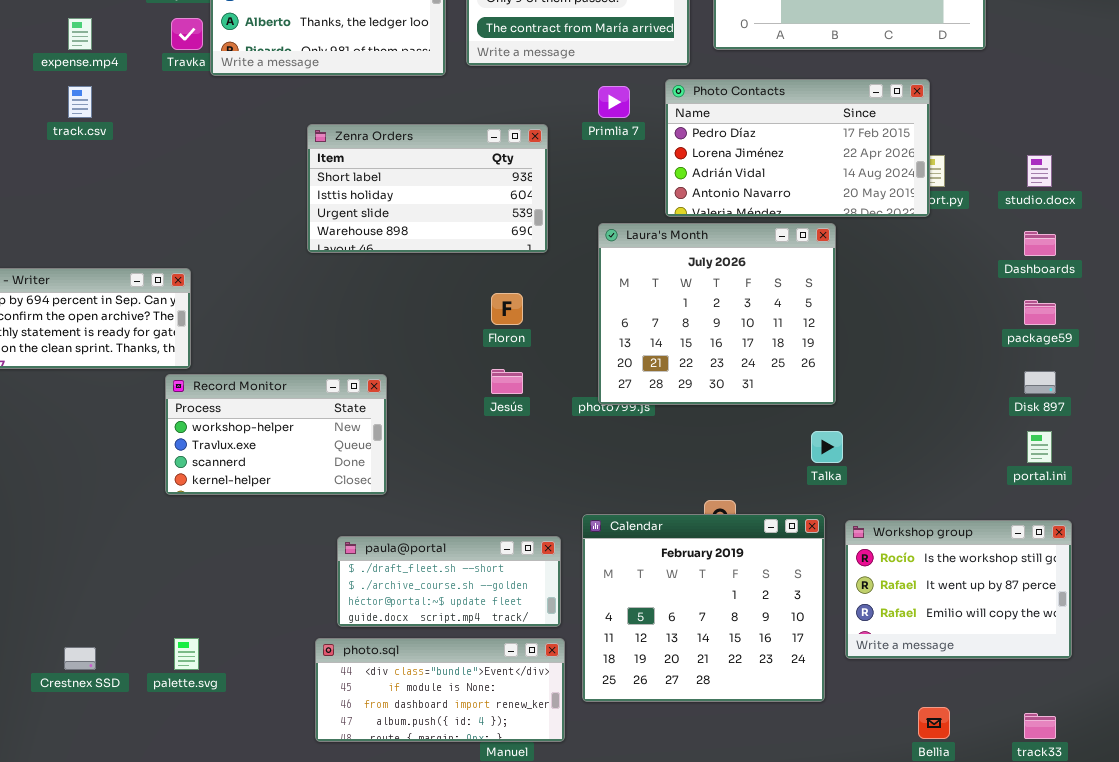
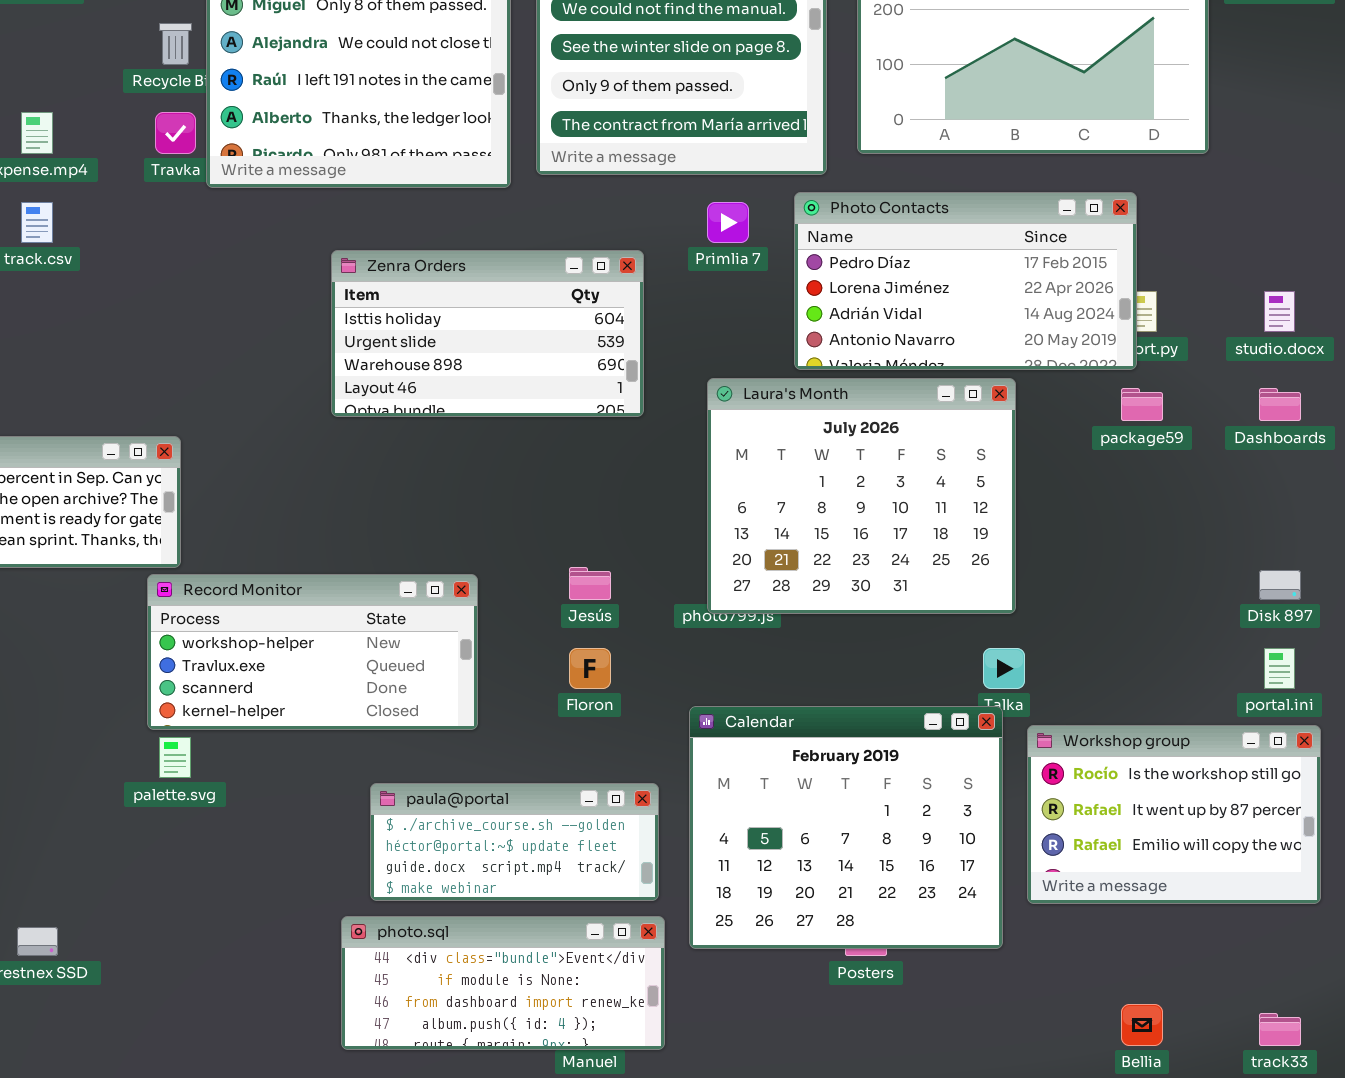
Zenra Orders: [307,124,548,253] -> [331,250,644,417], scrolled down 1 row
Floron: [491,293,523,325] -> [569,648,611,689], moved
package59: [1024,300,1056,325] -> [1121,388,1163,421], moved
Record Monitor: [165,374,387,495] -> [147,574,478,730], resized
Calendar: [582,514,825,702] -> [689,706,1003,949], moved
Workshop group: [845,520,1072,659] -> [1027,725,1321,904], moved
paula@portal: [337,536,561,627] -> [370,783,659,901], scrolled down 1 row
palette.svg: [174,638,199,670] -> [159,737,191,778], moved

